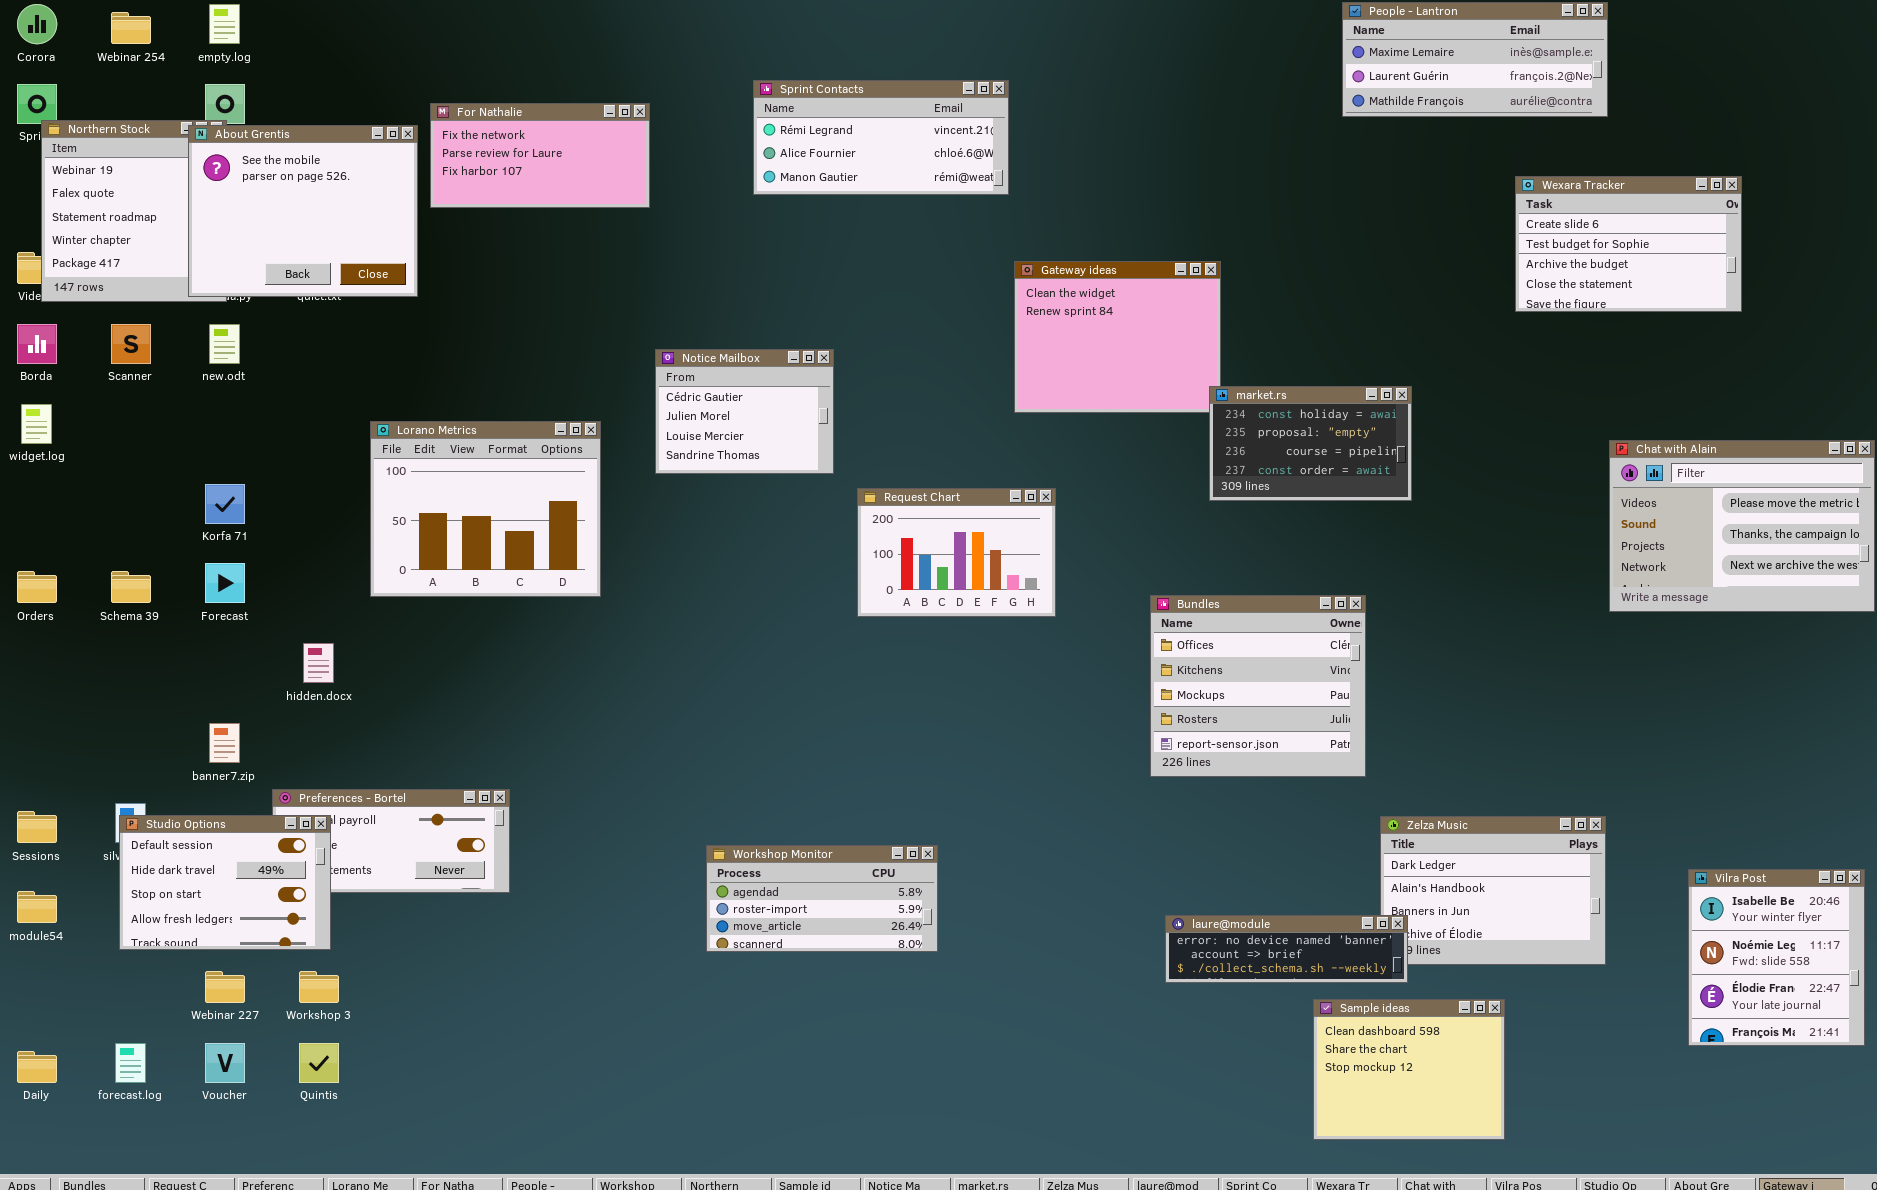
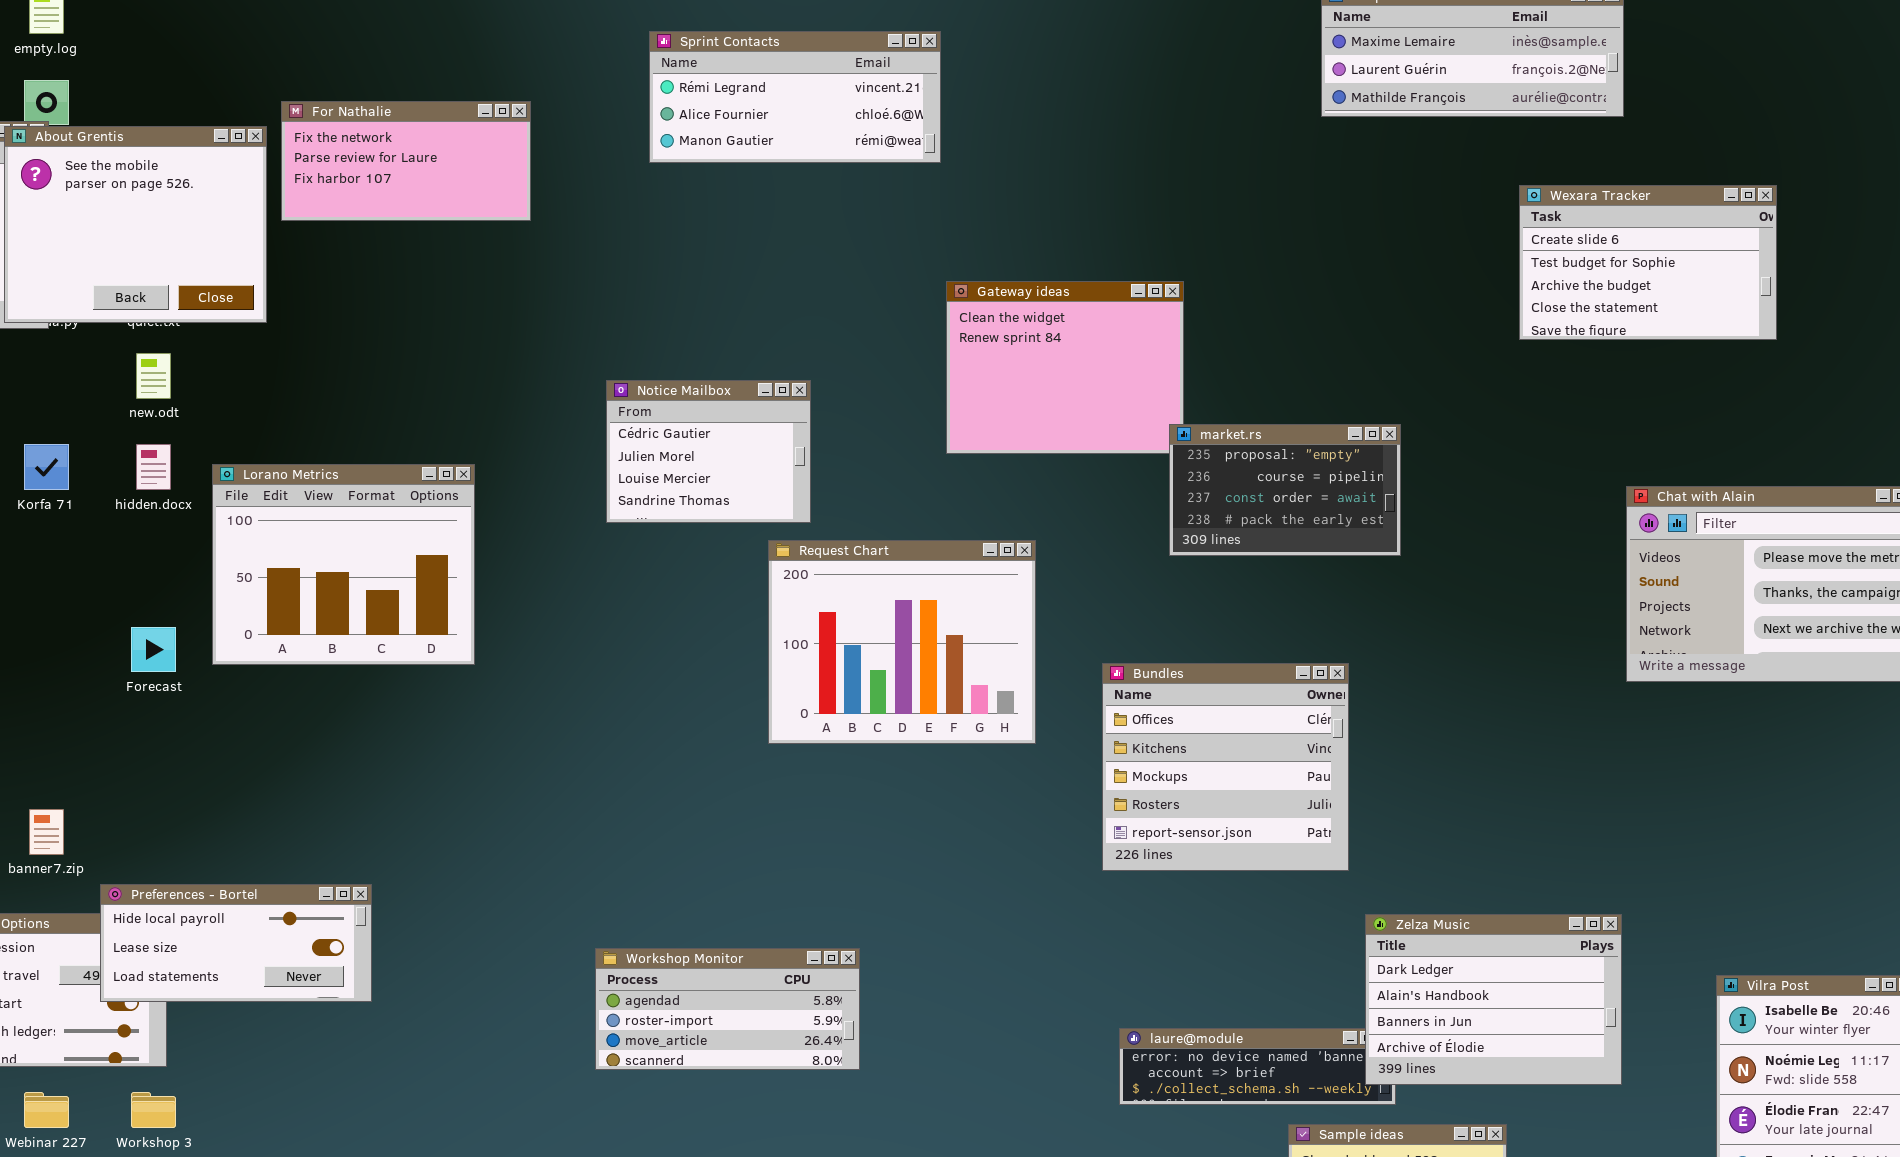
Sprint Contacts: [753,80,1009,195] -> [649,31,941,163], moved
new.odt: [209,324,240,364] -> [136,353,171,399], moved
Notice Mailbox: [655,349,834,474] -> [606,380,811,523], moved
market.rs: [1209,386,1412,501] -> [1169,424,1401,556], scrolled down 1 row
Korfa 71: [205,484,245,524] -> [24,444,69,490], moved
Request Chart: [857,488,1056,617] -> [768,540,1036,744], resized
Forecast: [205,563,245,603] -> [131,627,176,672], moved
hidden.docx: [303,643,334,683] -> [136,444,171,490], moved
Preferences - Bortel: [272,789,510,893] -> [100,884,372,1002], raised
Zelza Music: [1380,816,1606,965] -> [1365,914,1622,1085], raised

